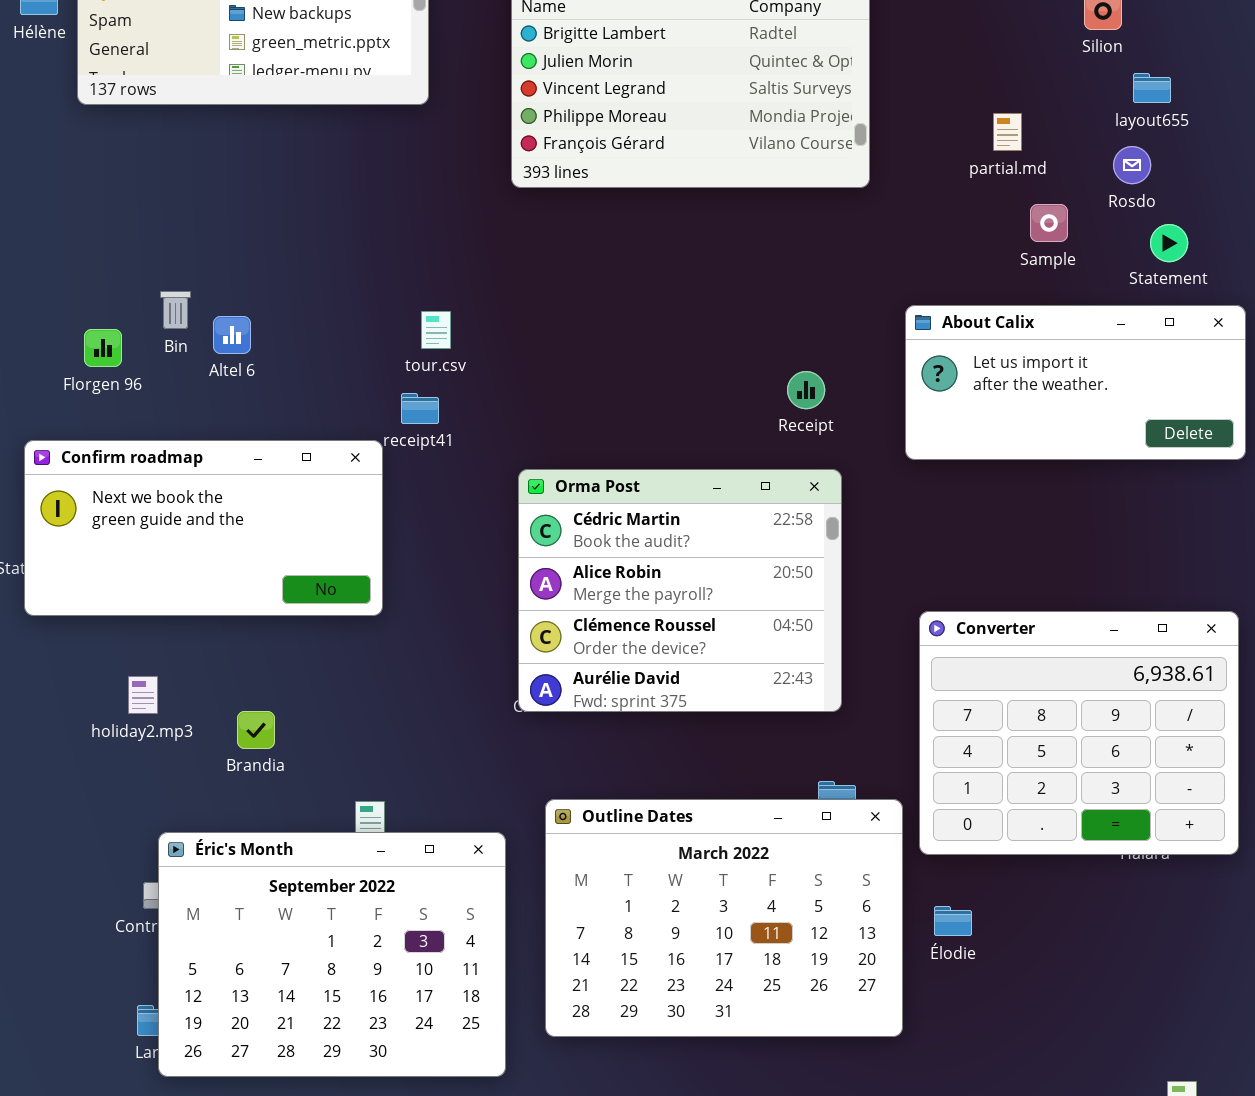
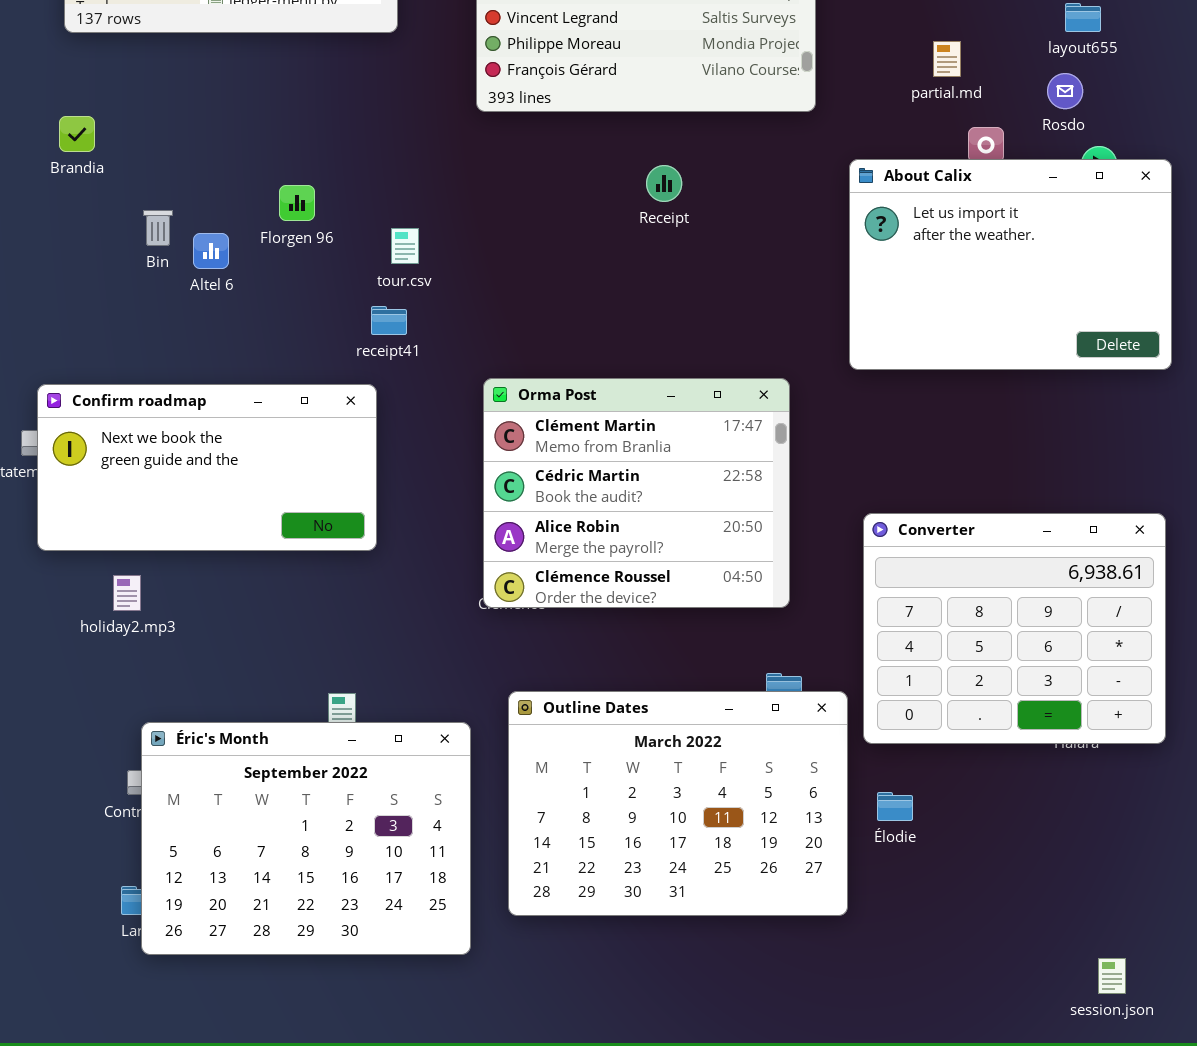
About Calix: [905,305,1246,460] -> [849,159,1172,370], resized
Florgen 96: [84,329,122,367] -> [279,185,315,221], moved
Receipt: [787,371,825,409] -> [646,165,682,202], moved
Confirm roadmap: [24,440,383,616] -> [37,384,377,551], moved
Orma Post: [518,469,842,712] -> [483,378,790,608], scrolled up 1 row
Brandia: [237,711,275,749] -> [59,116,95,152], moved

